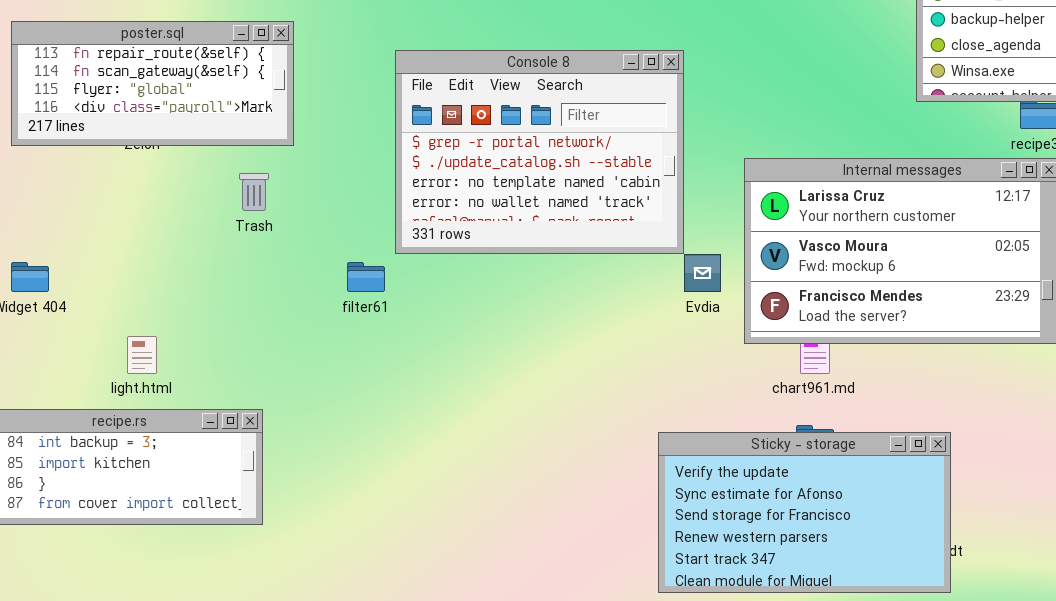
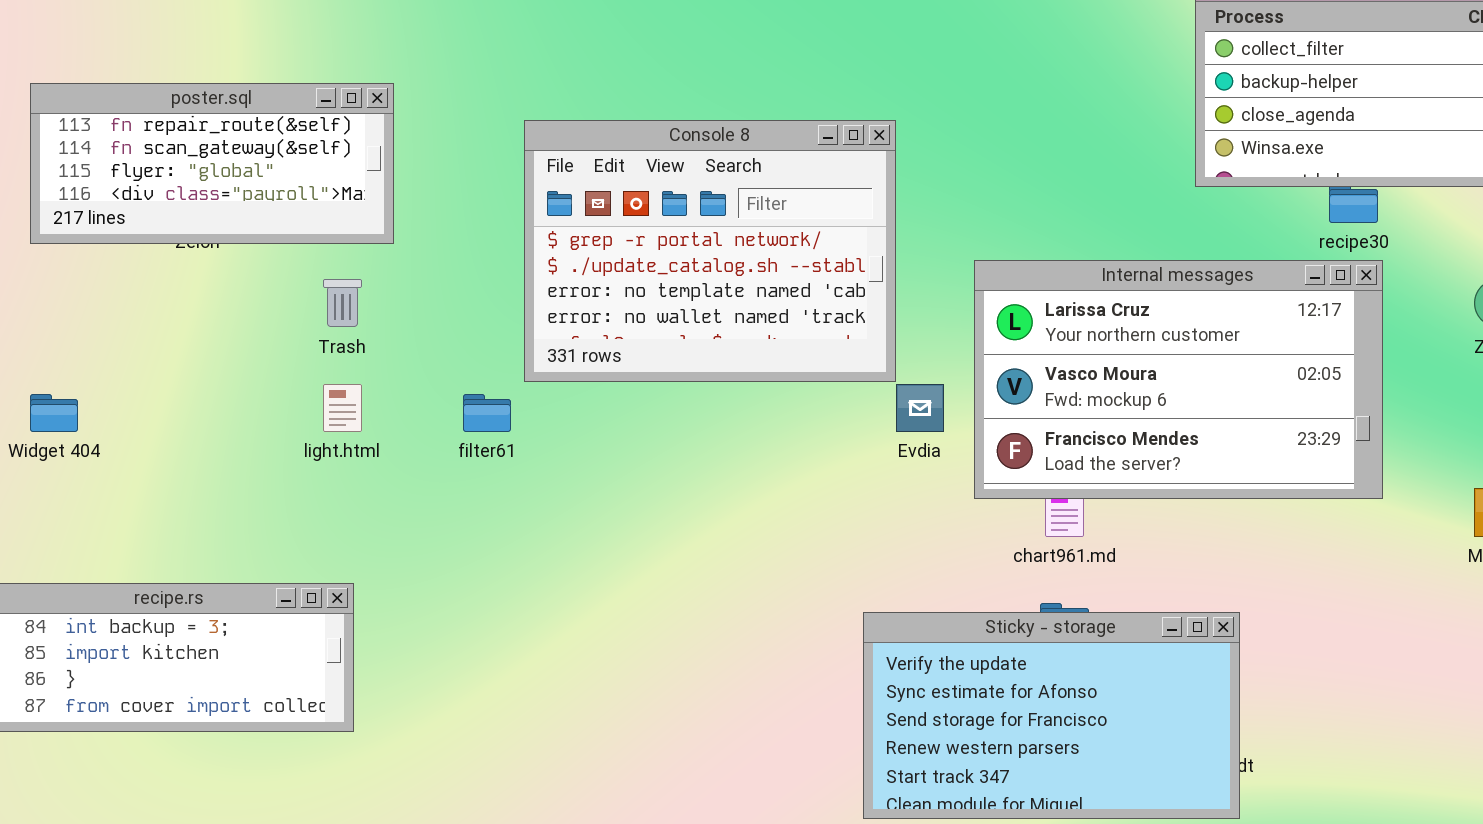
light.html: [127,336,157,374] -> [323,384,362,432], moved

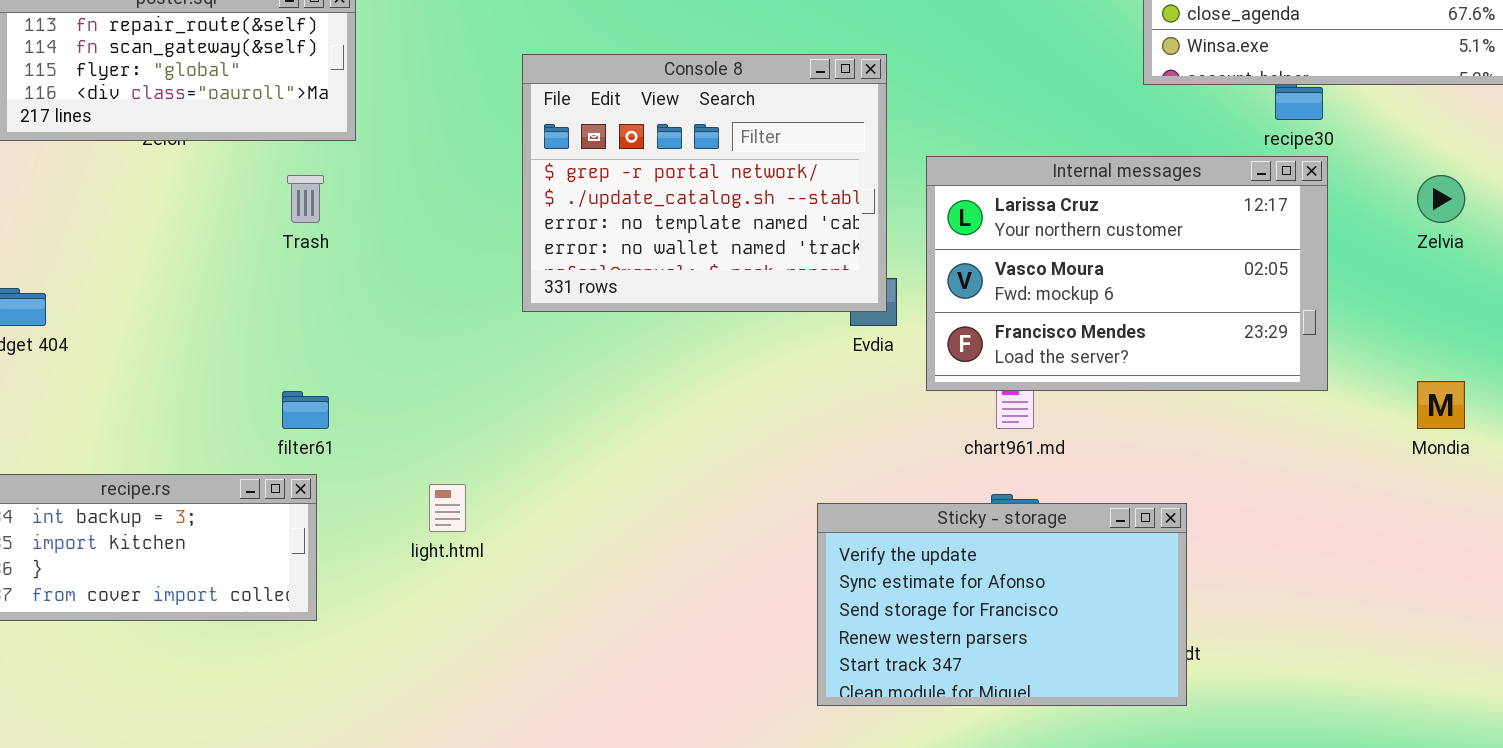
Console 8: [524,120,896,382] -> [522,54,887,312], moved
light.html: [323,384,362,432] -> [429,484,466,532], moved
filter61: [463,394,511,432] -> [282,391,329,429], moved

